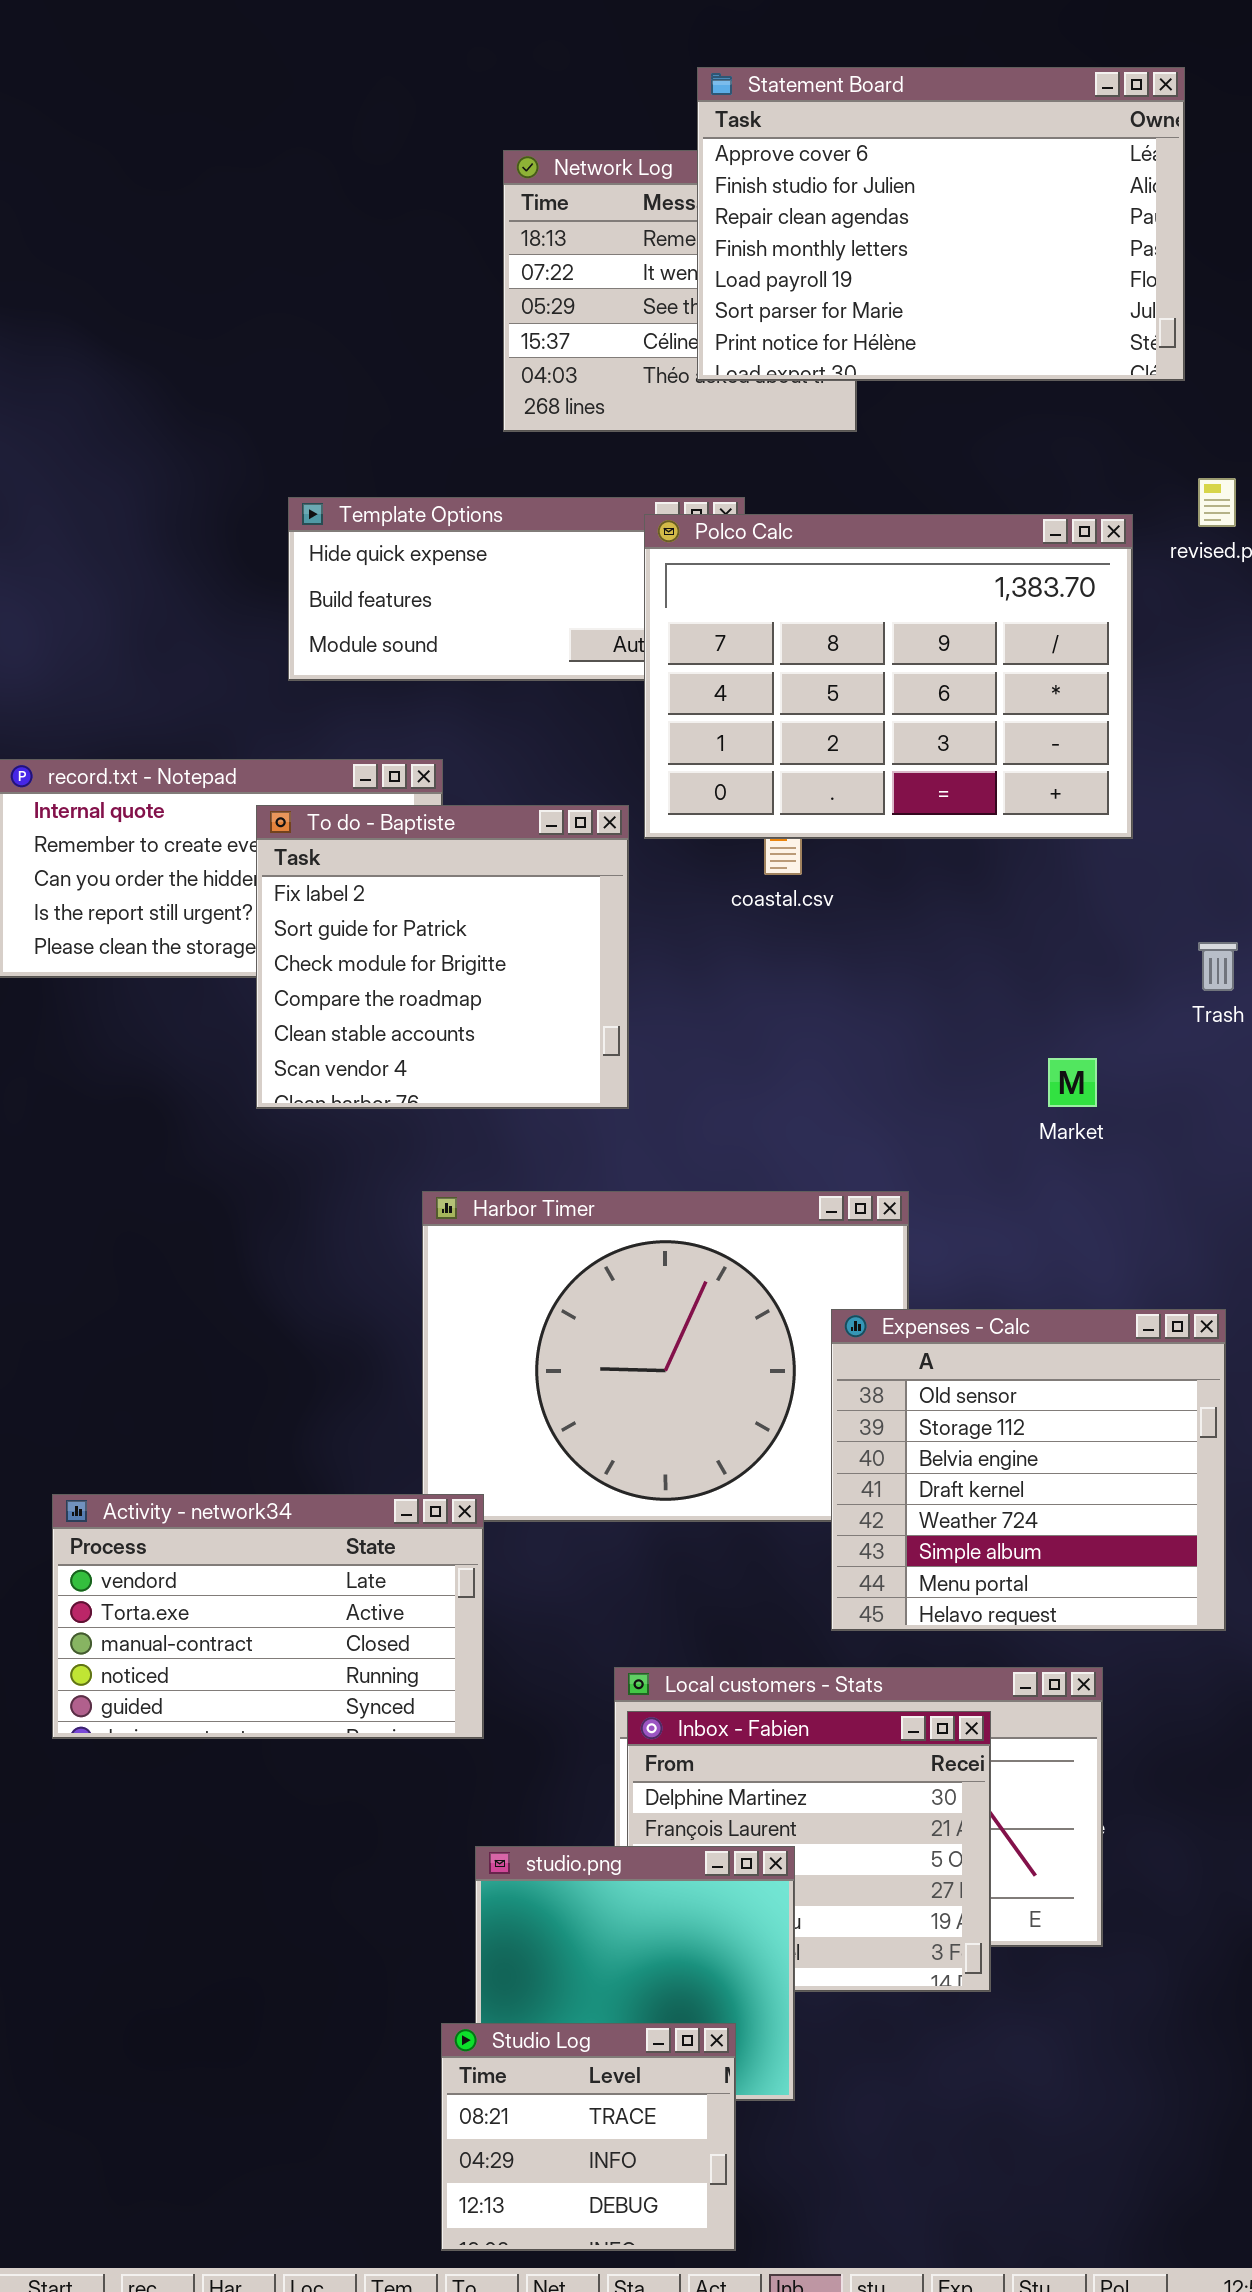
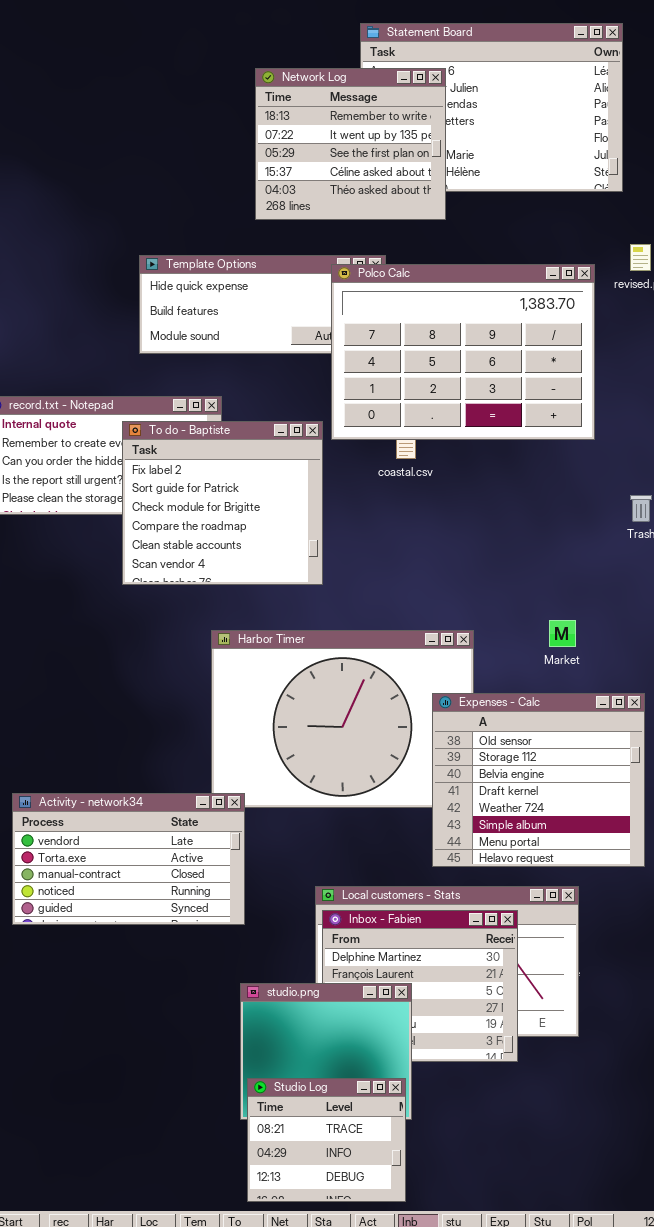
Network Log: [503,150,857,432] -> [255,68,446,220], raised
Market: [1048,1058,1097,1107] -> [549,620,576,647], moved
Studio Log: [441,2023,736,2251] -> [247,1078,406,1202], moved

